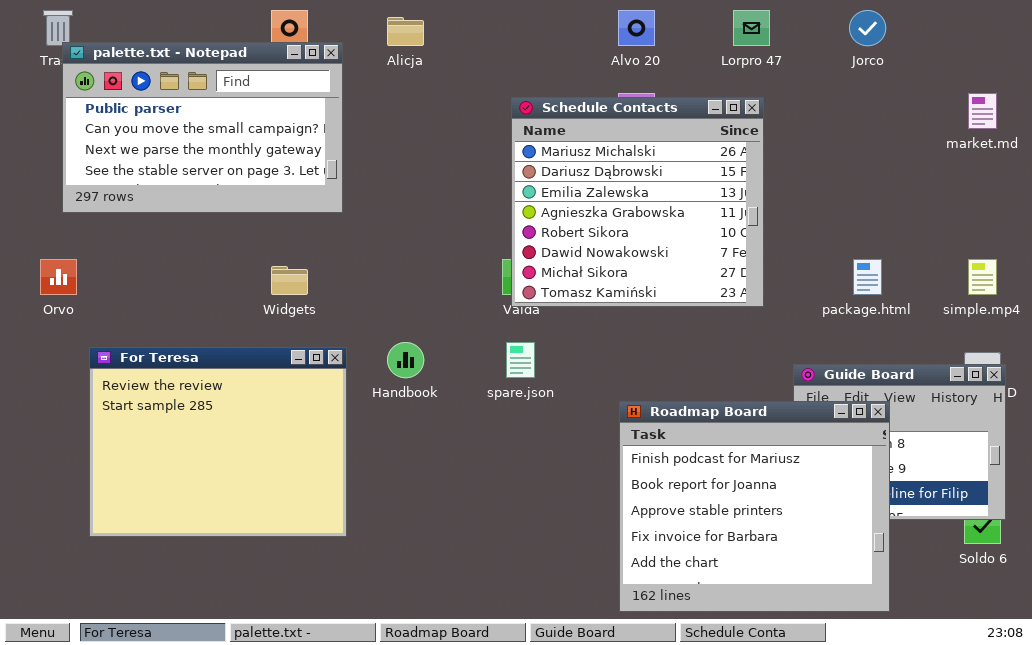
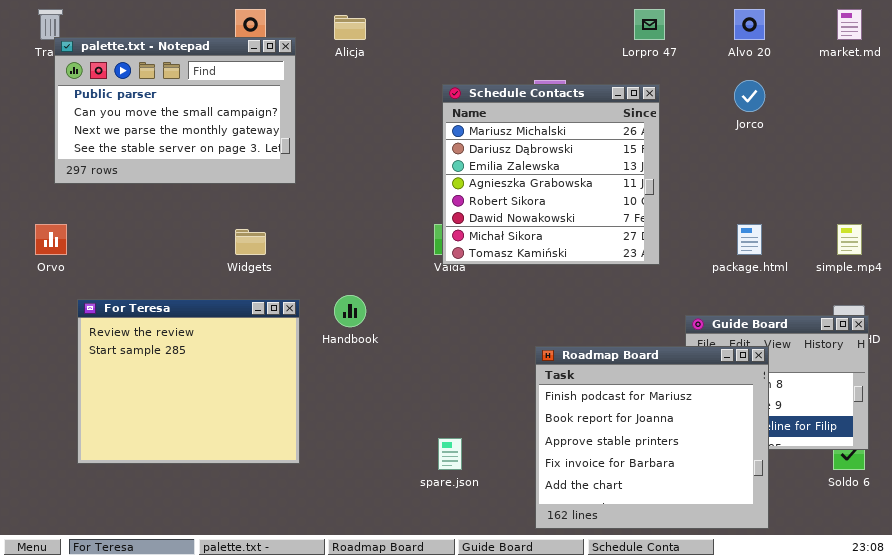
Alvo 20: [618,10,655,46] -> [734,9,765,40], moved
Jorco: [849,10,886,46] -> [734,80,765,112], moved
market.md: [968,93,997,129] -> [837,9,862,40], moved
spare.json: [506,342,535,378] -> [438,438,462,470], moved

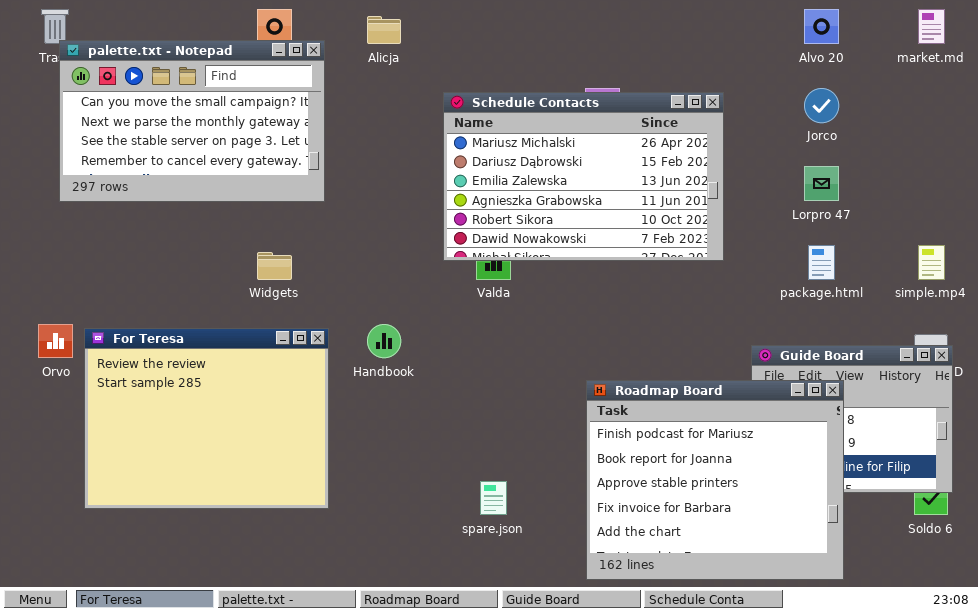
Lorpro 47: [634,9,665,40] -> [804,166,839,201], moved
palette.txt - Notepad: [54,37,296,184] -> [59,40,325,202], scrolled down 1 row
Schedule Contacts: [442,84,660,265] -> [443,92,724,261], resized
Orvo: [35,224,67,255] -> [38,324,73,358], moved

